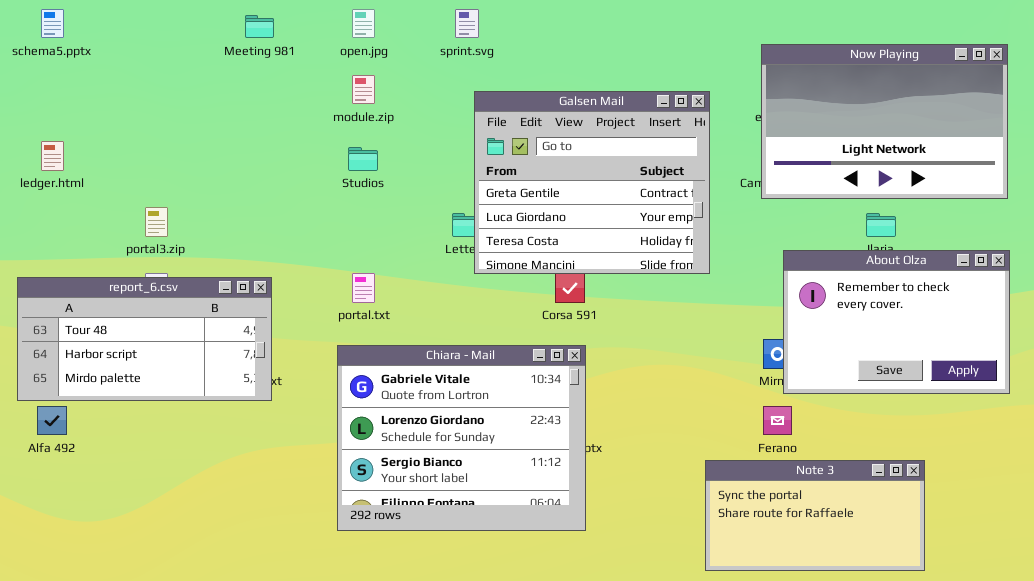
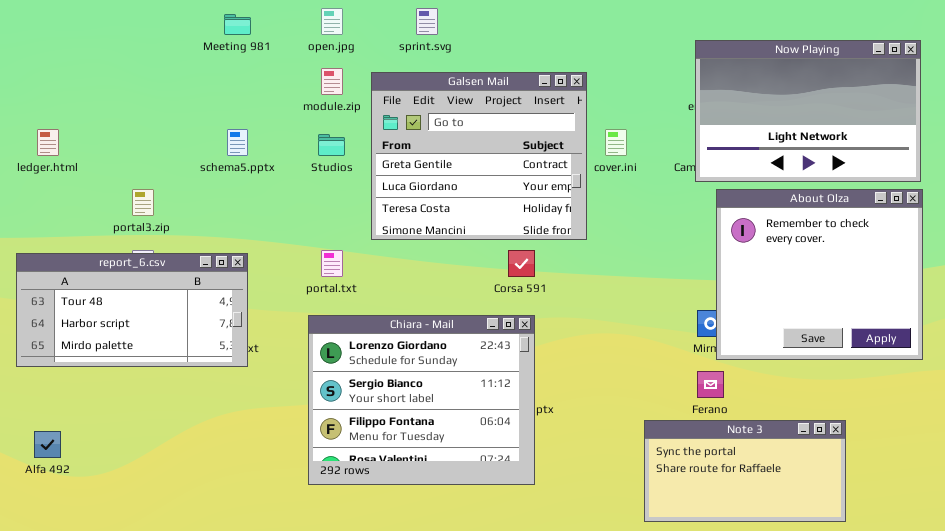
schema5.pptx: [41,9,64,38] -> [227,129,248,156], moved
Galsen Mail: [474,91,710,274] -> [371,72,587,240], moved
About Olza: [783,250,1010,394] -> [716,189,923,360], resized
Chiara - Mail: [337,345,586,531] -> [308,315,535,485], scrolled down 1 row
Alfa 492: [37,406,67,435] -> [34,431,61,458], moved

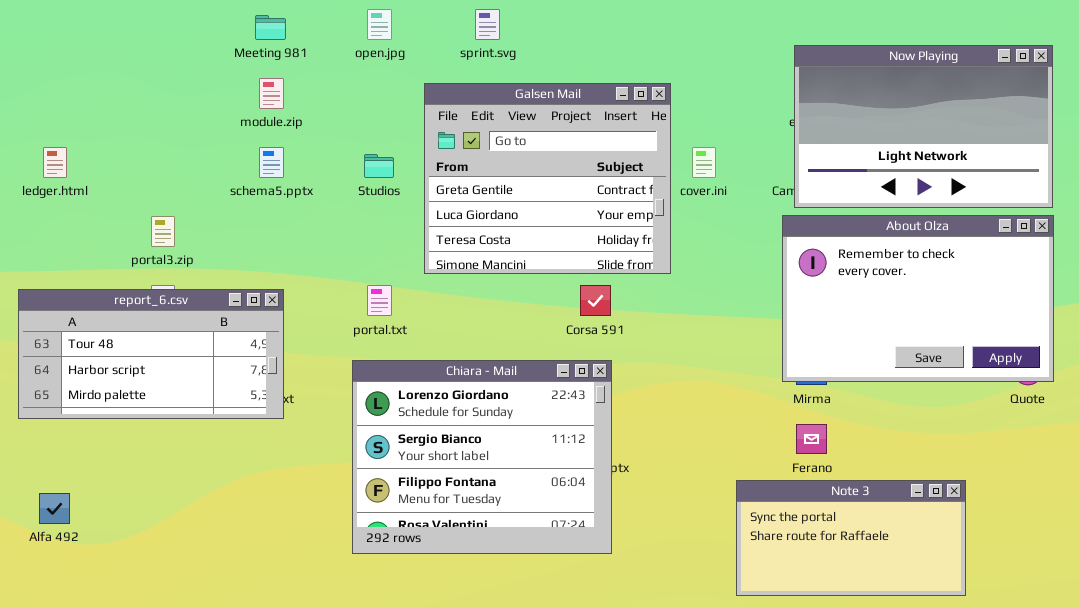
module.zip: [321,68,343,95] -> [259,78,284,109], moved
About Olza: [716,189,923,360] -> [782,215,1054,382], resized

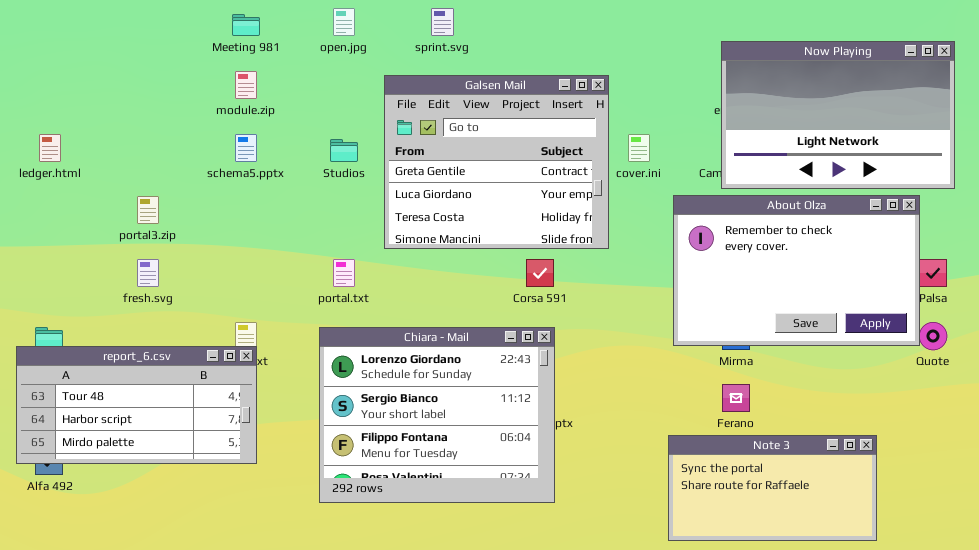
About Olza: [782,215,1054,382] -> [673,195,920,346], moved
report_6.csv: [18,289,284,419] -> [16,346,257,464], moved

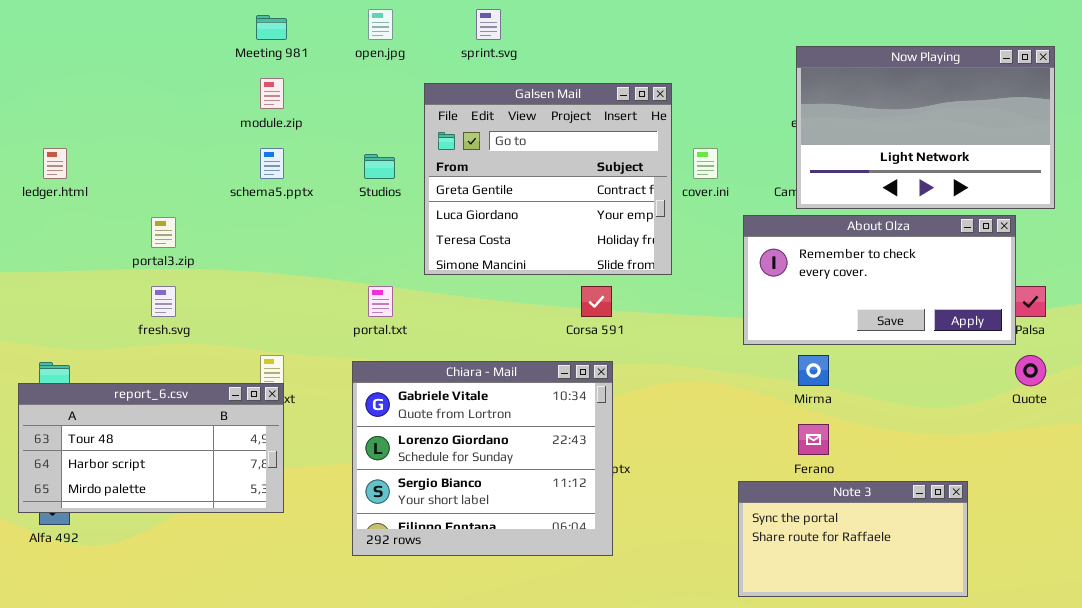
About Olza: [673,195,920,346] -> [743,215,1016,345], resized
Chiara - Mail: [319,327,555,503] -> [352,361,613,556], scrolled up 1 row

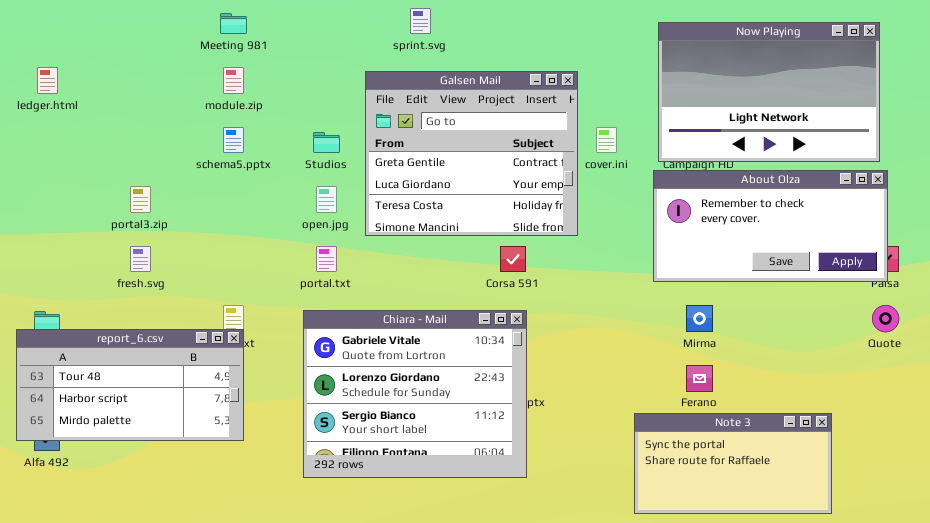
open.jpg: [368,9,393,40] -> [316,186,337,213], moved
Now Playing: [796,46,1055,209] -> [658,22,880,162], moved
ledger.html: [43,148,67,179] -> [37,67,58,94], moved
About Olza: [743,215,1016,345] -> [653,170,888,282], moved

